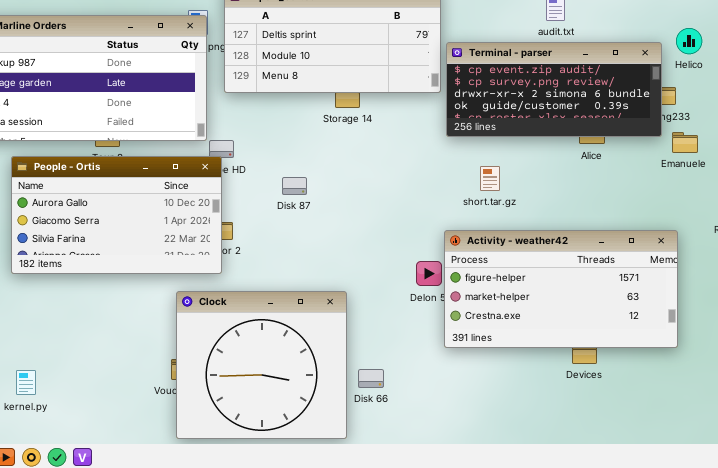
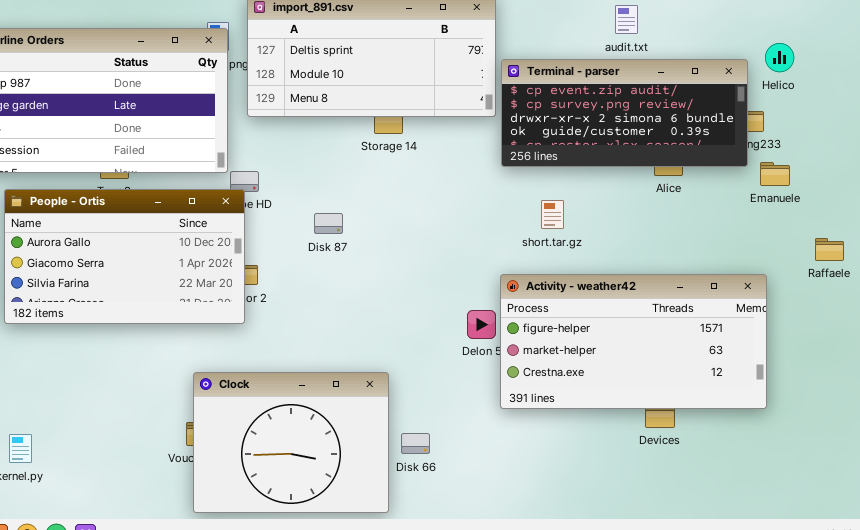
Clock: [176,291,347,439] -> [193,372,389,513], resized

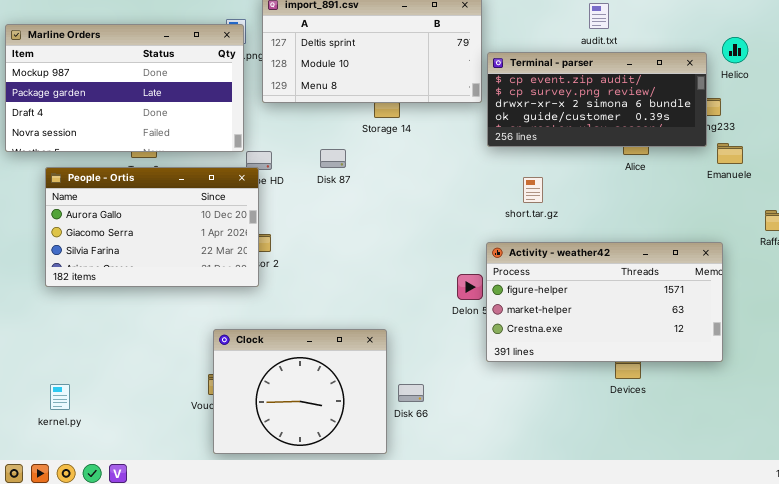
Disk 87: [314,213,343,234] -> [320,149,346,168], moved

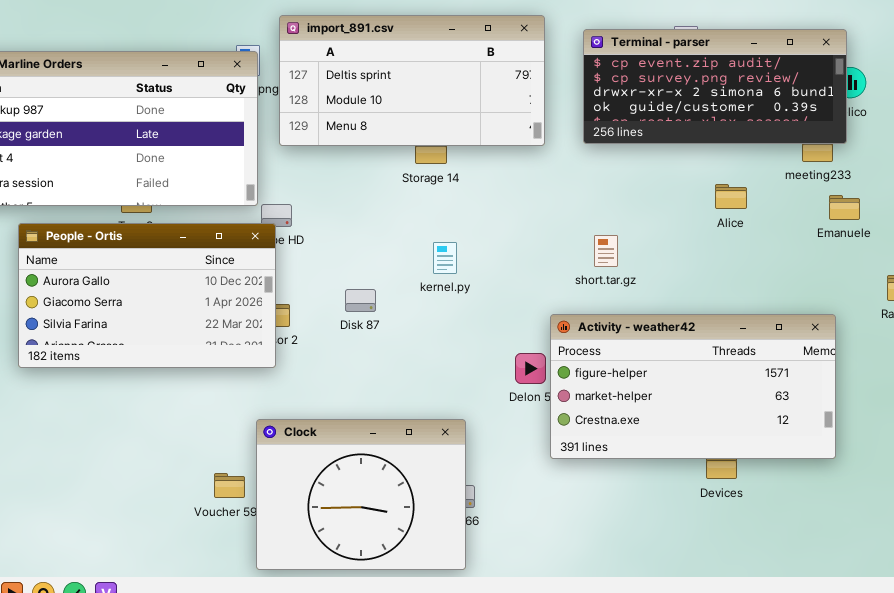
Terminal - parser: [487,52,707,147] -> [583,29,847,144], moved
Disk 87: [320,149,346,168] -> [345,289,376,312], moved
Clock: [213,329,387,454] -> [256,419,466,570], moved
kernel.py: [50,384,70,410] -> [433,242,457,274], moved

